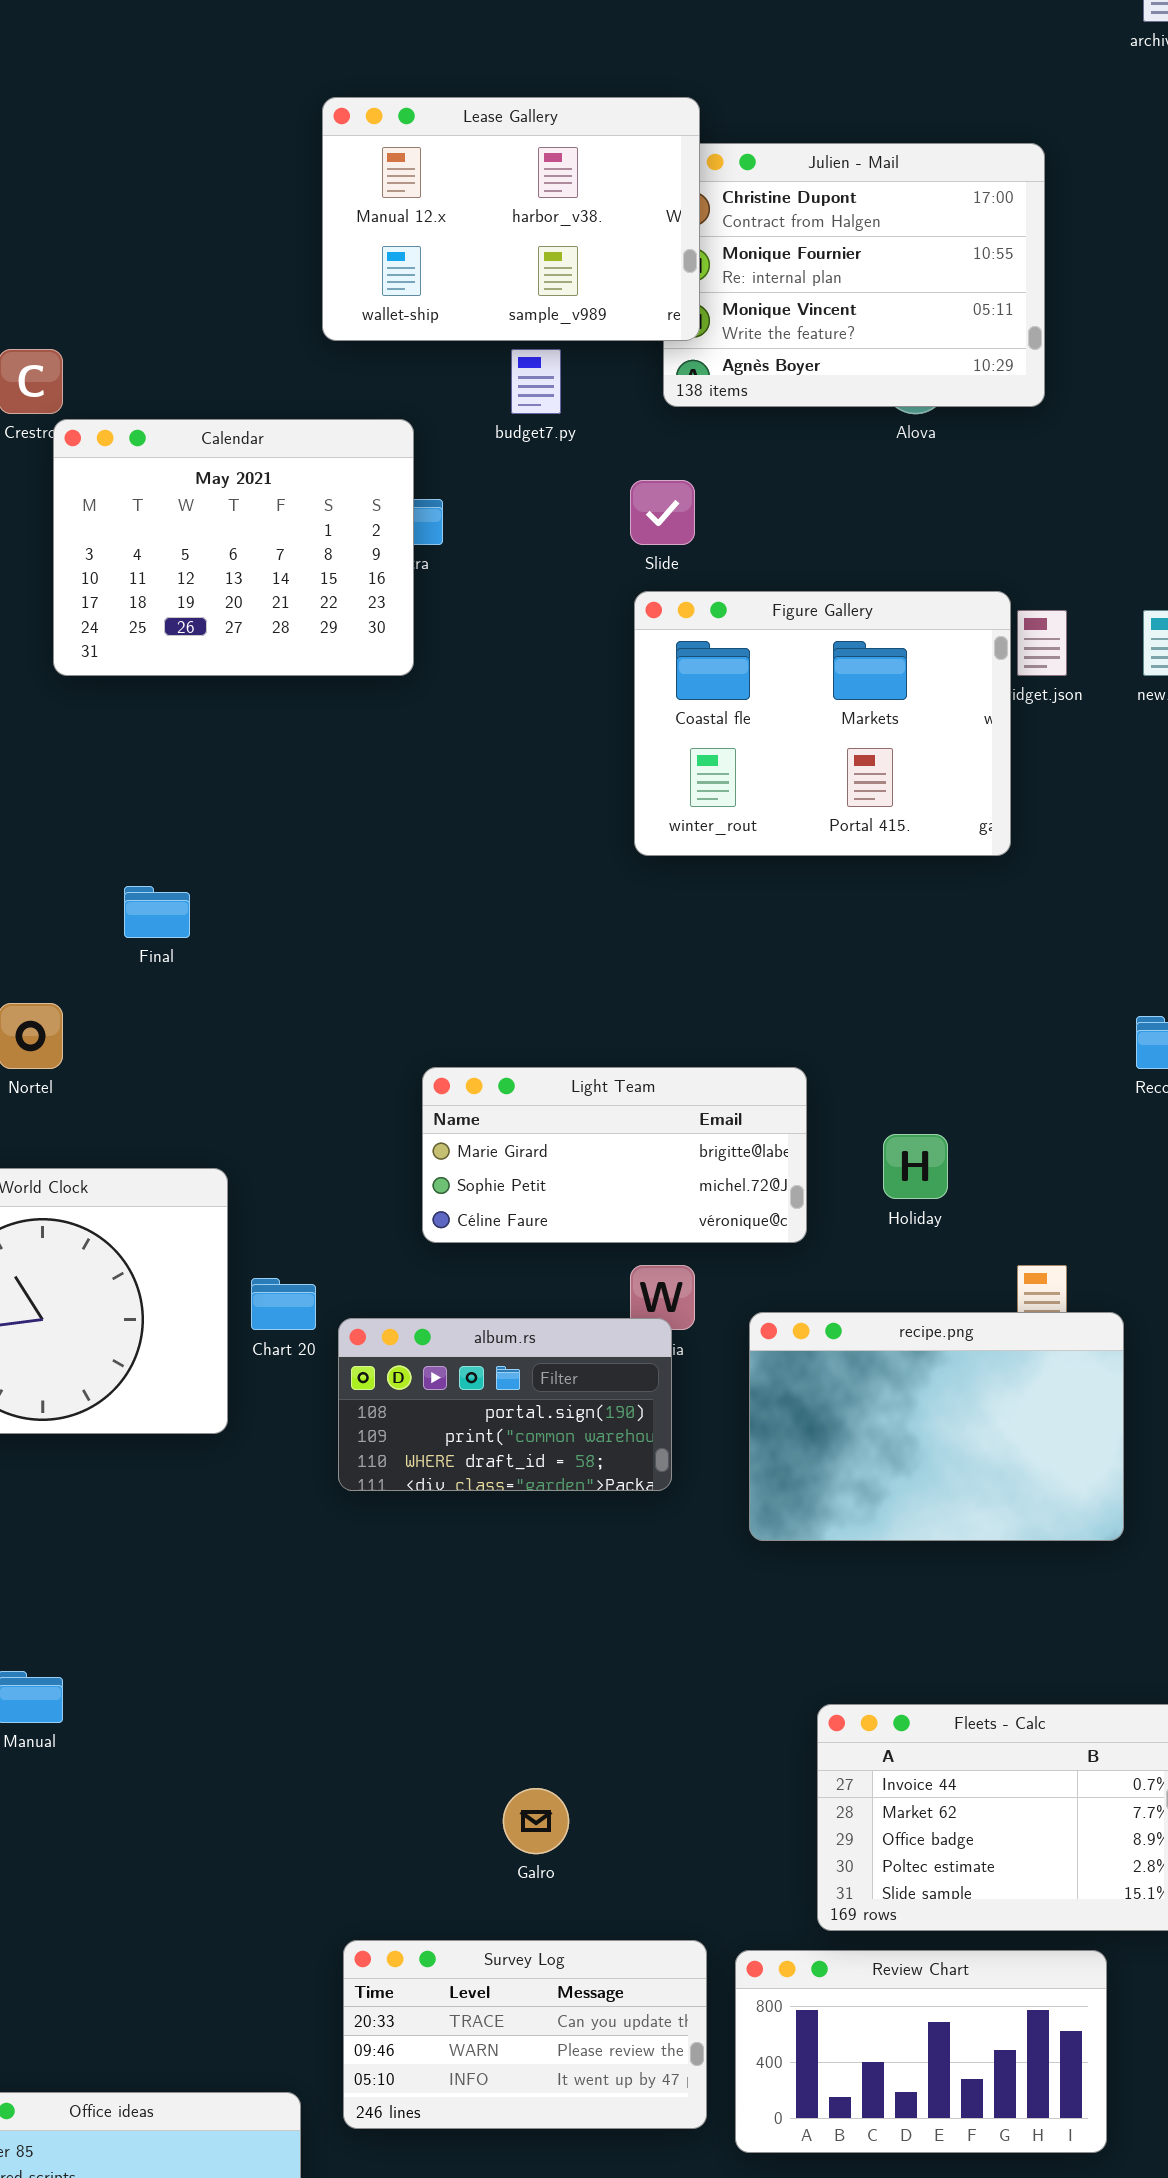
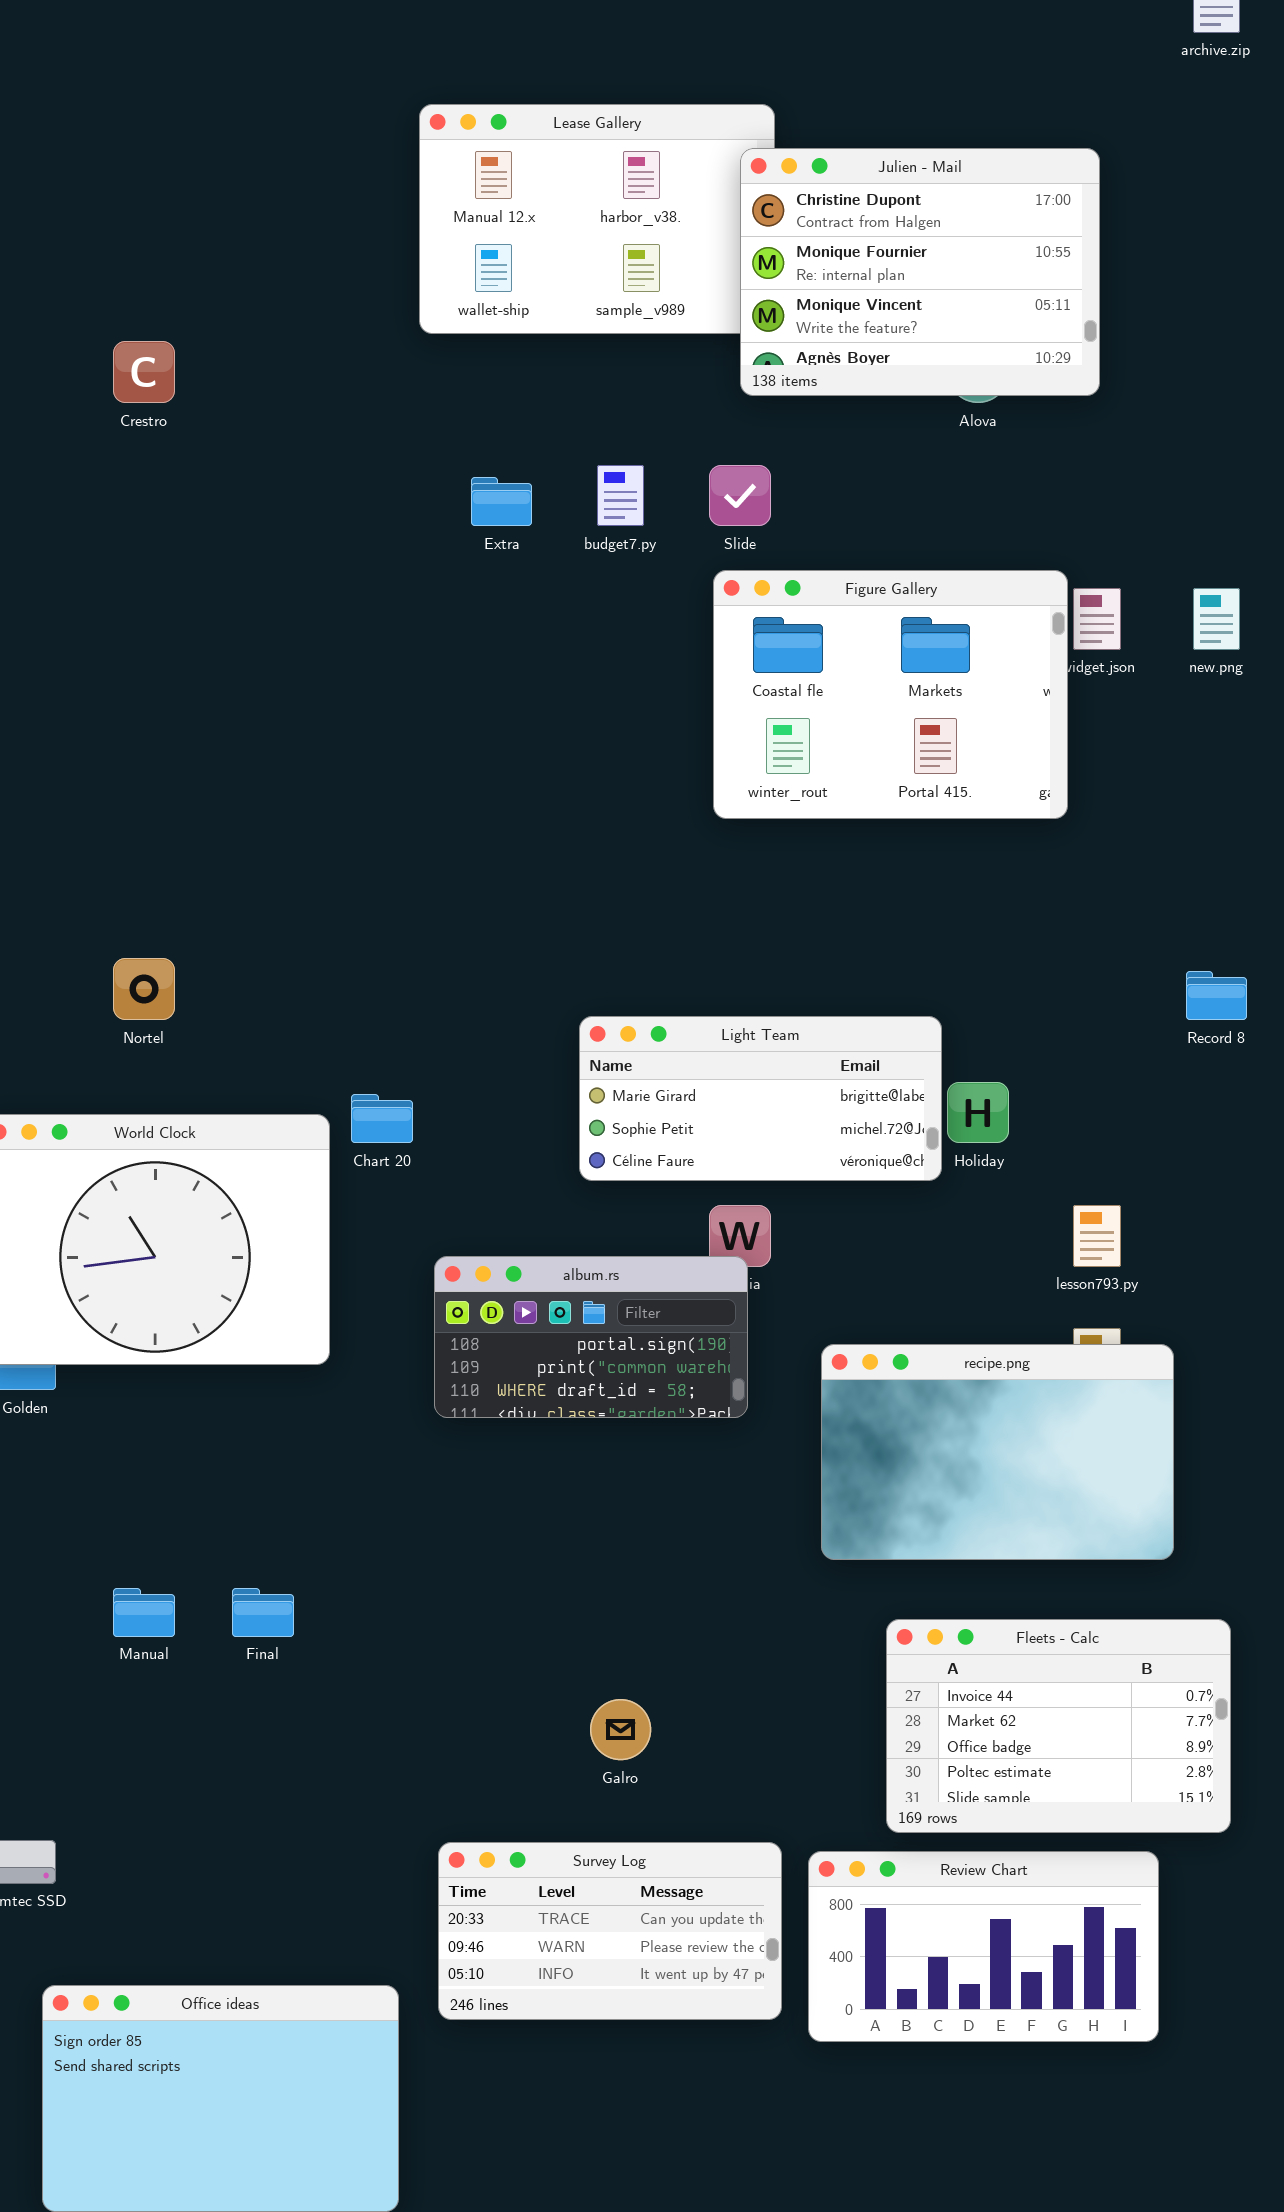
Julien - Mail: [663,143,1045,407] -> [740,148,1100,396], raised
budget7.py: [511,349,561,414] -> [597,465,644,526], moved
Calendar: [53,419,414,676] -> none, closed
Final: [124,886,190,938] -> [232,1588,294,1637], moved
Light Team: [422,1067,807,1243] -> [579,1016,942,1181], moved
Chart 20: [251,1278,316,1330] -> [351,1094,413,1143], moved
recipe.png: [749,1312,1124,1541] -> [821,1344,1174,1560], moved

